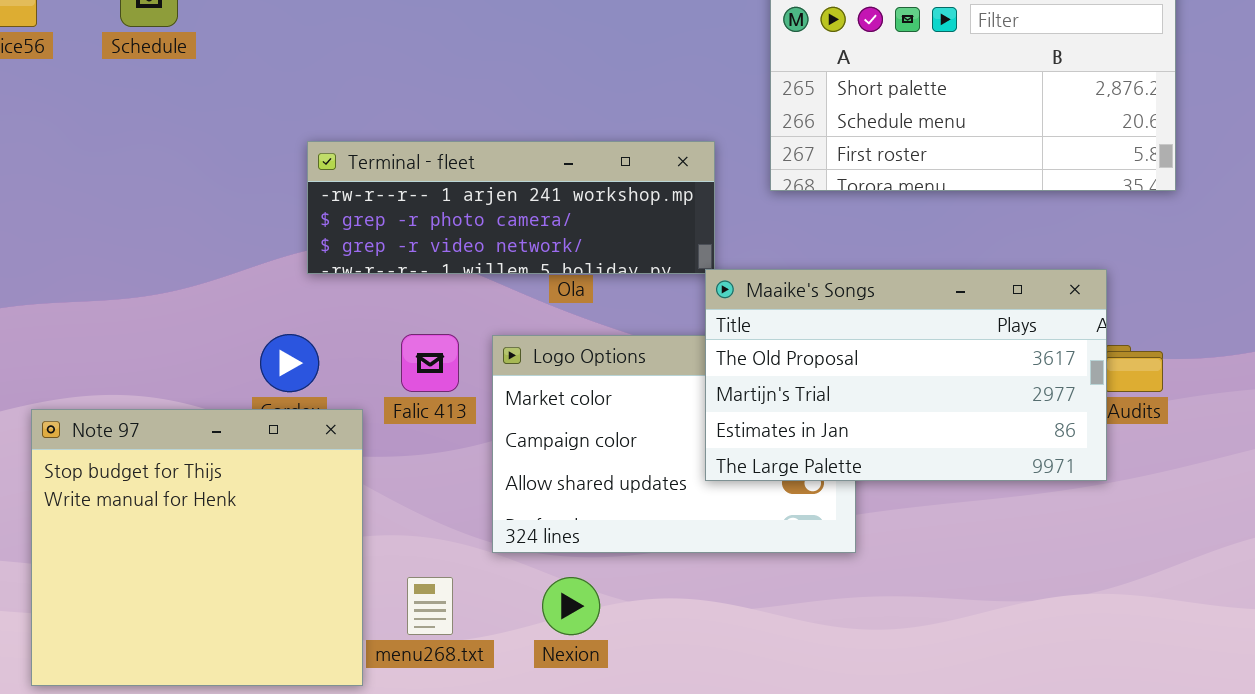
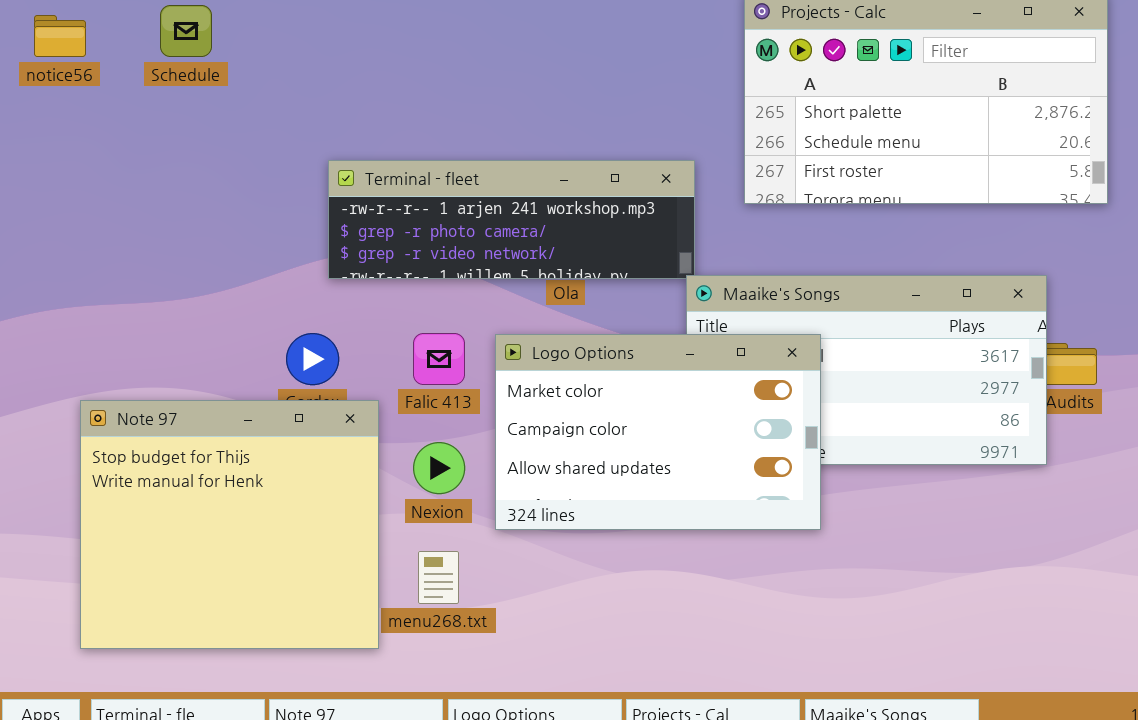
Logo Options: [492,335,856,553] -> [495,334,821,530], raised
Nexion: [542,577,600,635] -> [413,442,465,494], moved

